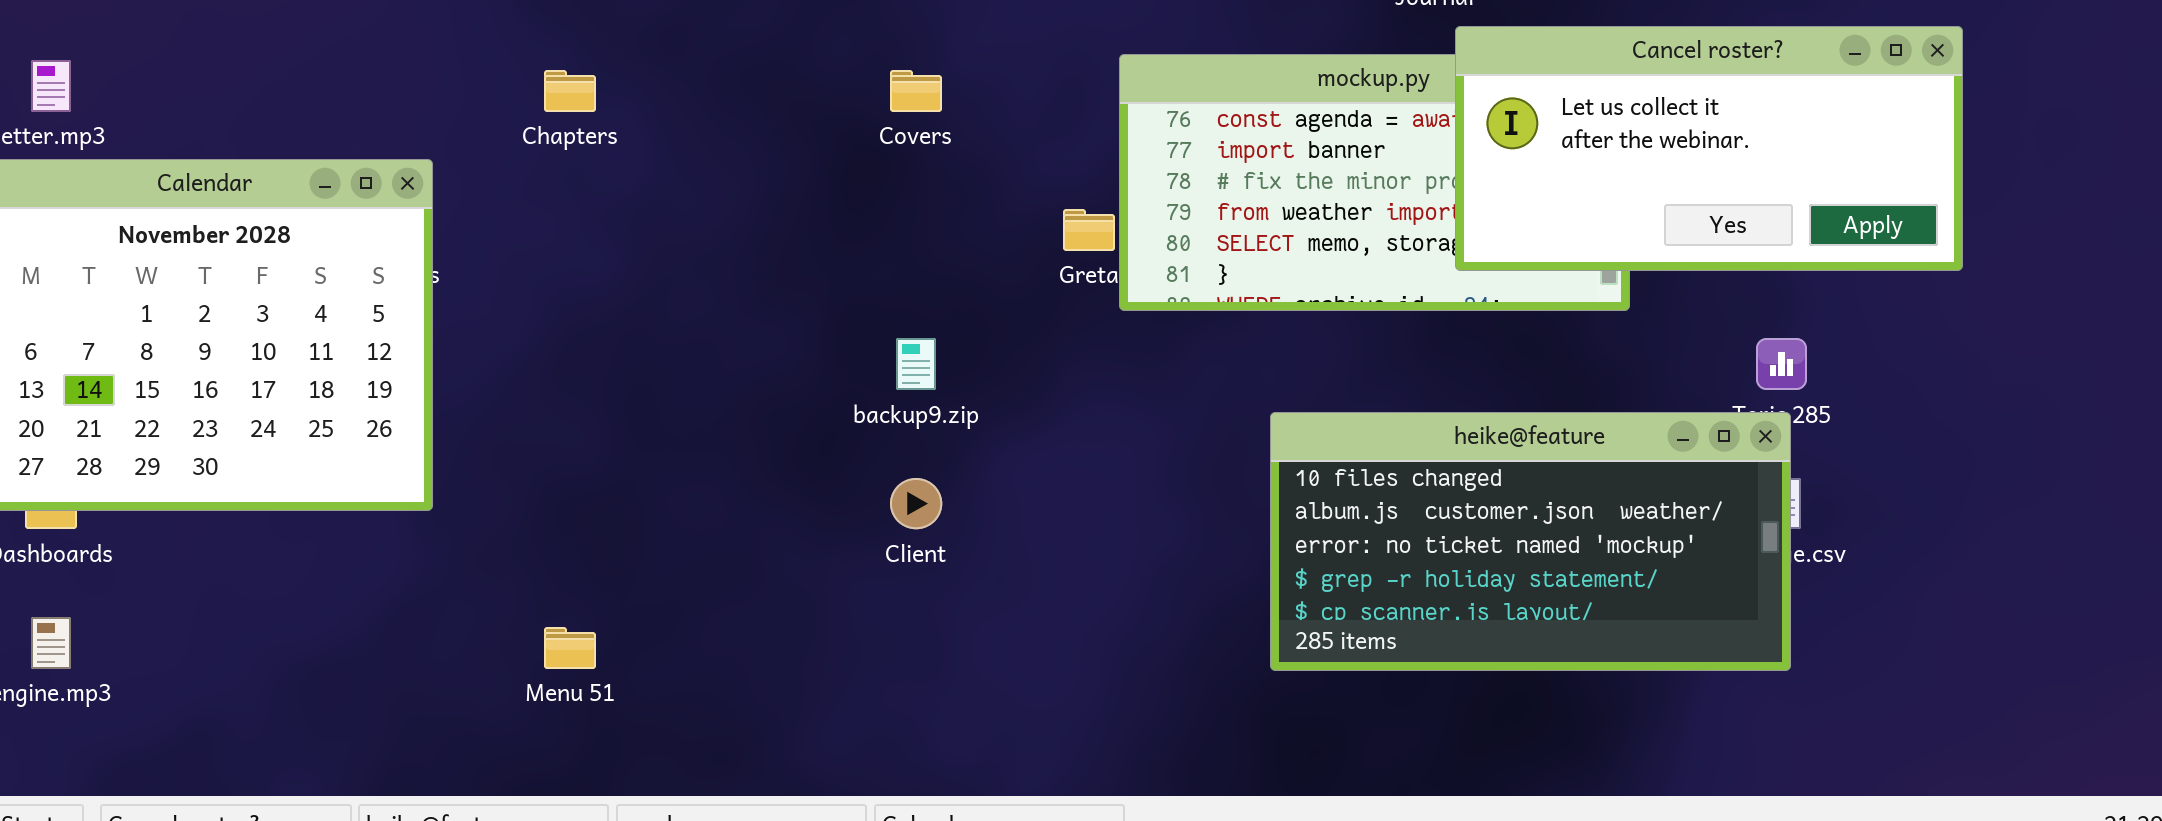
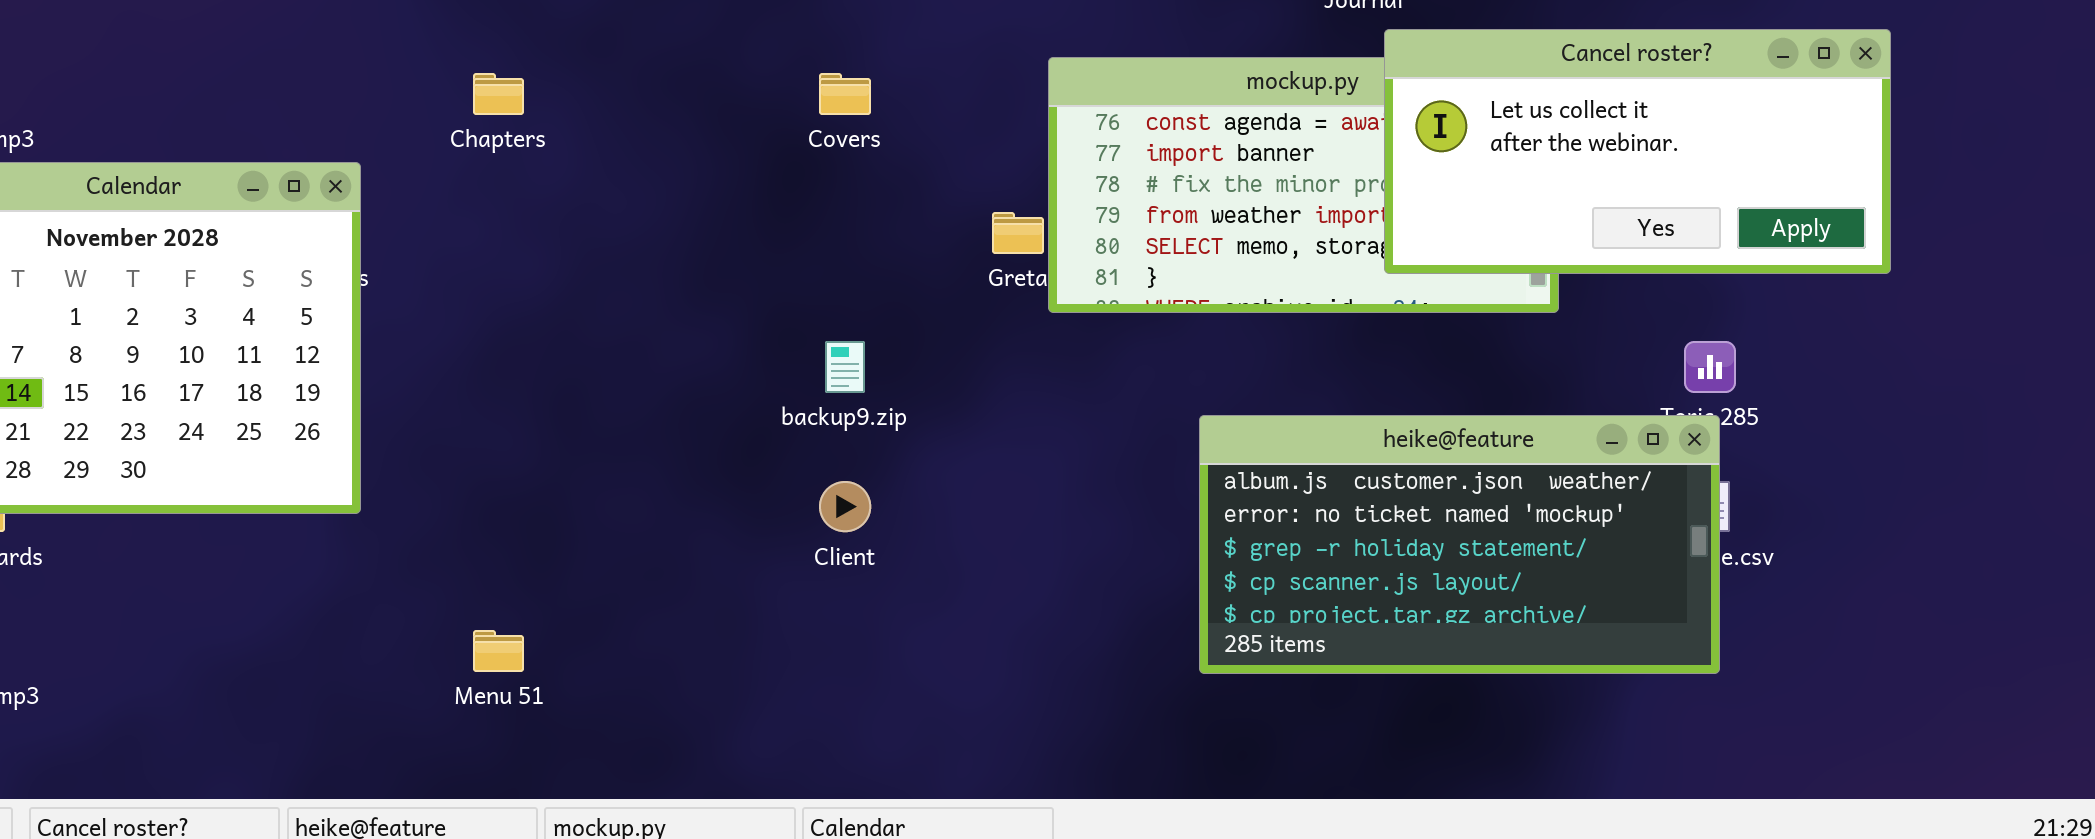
heike@feature: [1270,412,1791,671] -> [1199,415,1720,674], scrolled down 1 row

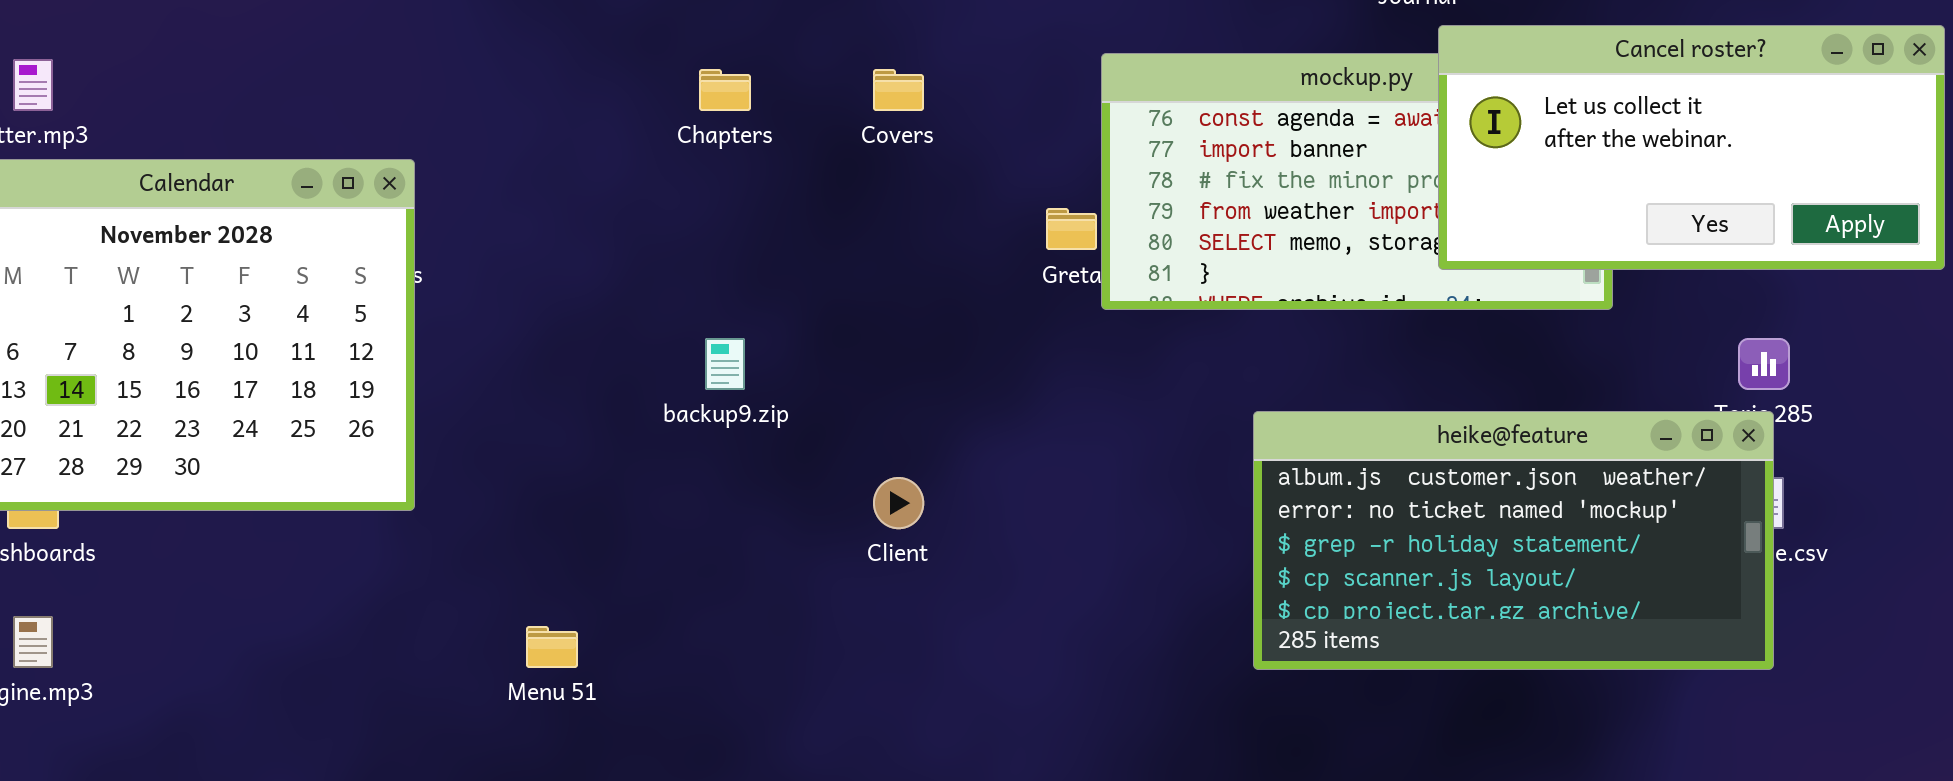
Chapters: [473,73,524,115] -> [699,69,751,111], moved
backup9.zip: [825,341,865,393] -> [705,338,745,390], moved

